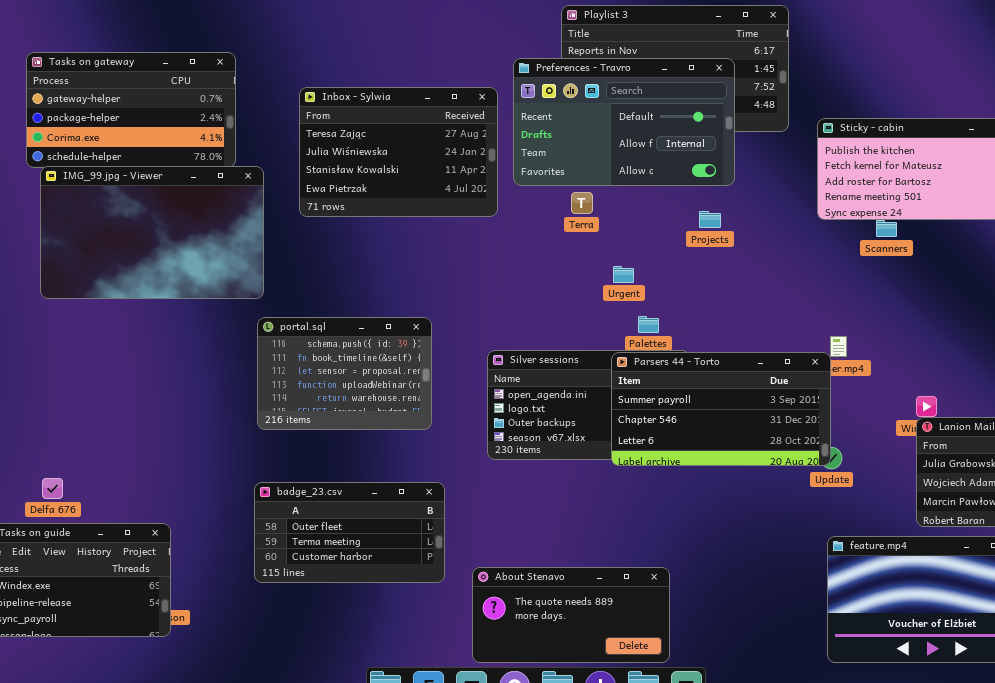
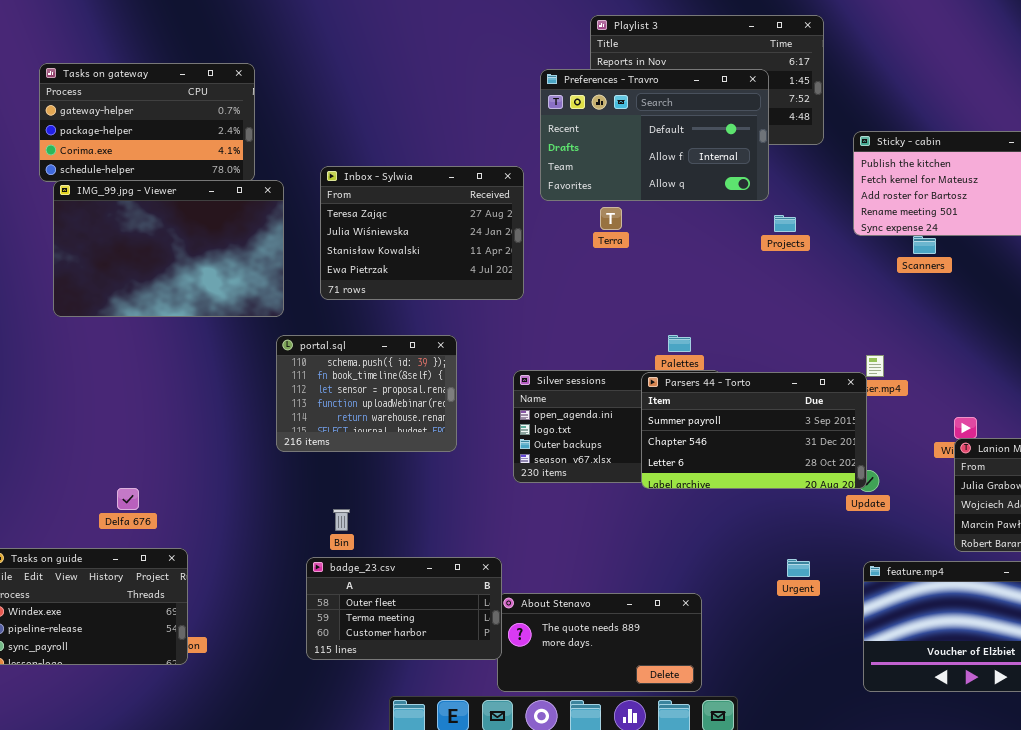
Inbox - Sylwia: [299,87,498,217] -> [320,166,524,300], moved
Projects: [699,211,721,228] -> [774,215,796,232], moved
Urgent: [613,266,634,283] -> [787,559,810,577], moved
Delfa 676: [42,478,63,499] -> [117,488,139,510], moved
badge_23.csv: [254,482,445,583] -> [306,557,502,660], moved

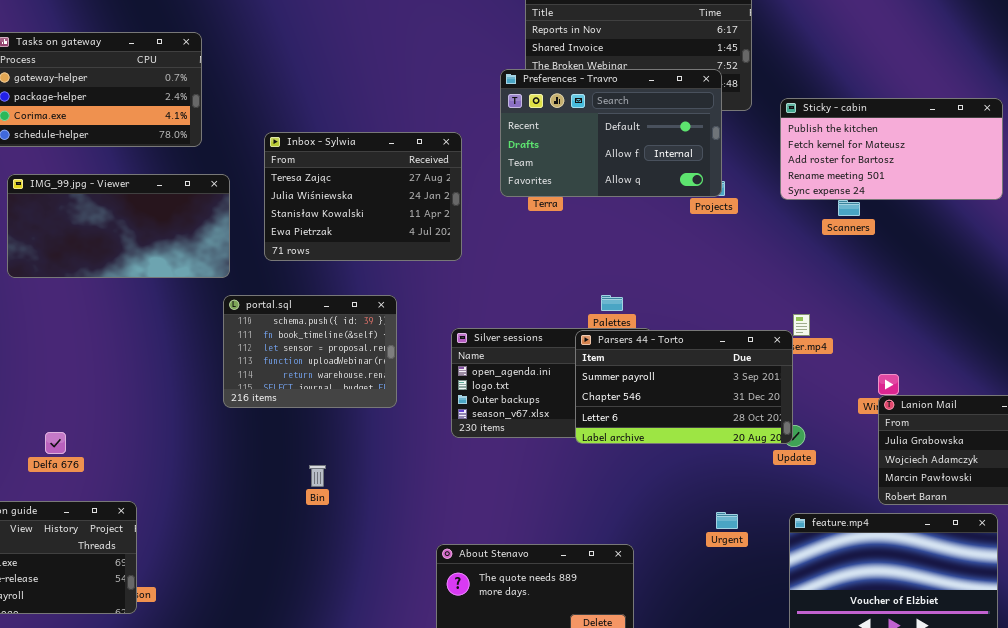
Preferences - Travro: [540,69,769,201] -> [500,69,722,197], moved
IMG_99.jpg - Viewer: [53,180,284,317] -> [7,174,230,278], resized
Delfa 676: [117,488,139,510] -> [45,432,66,454], moved
Bin: [333,509,350,531] -> [309,465,326,487], moved
badge_23.csv: [306,557,502,660] -> none, closed

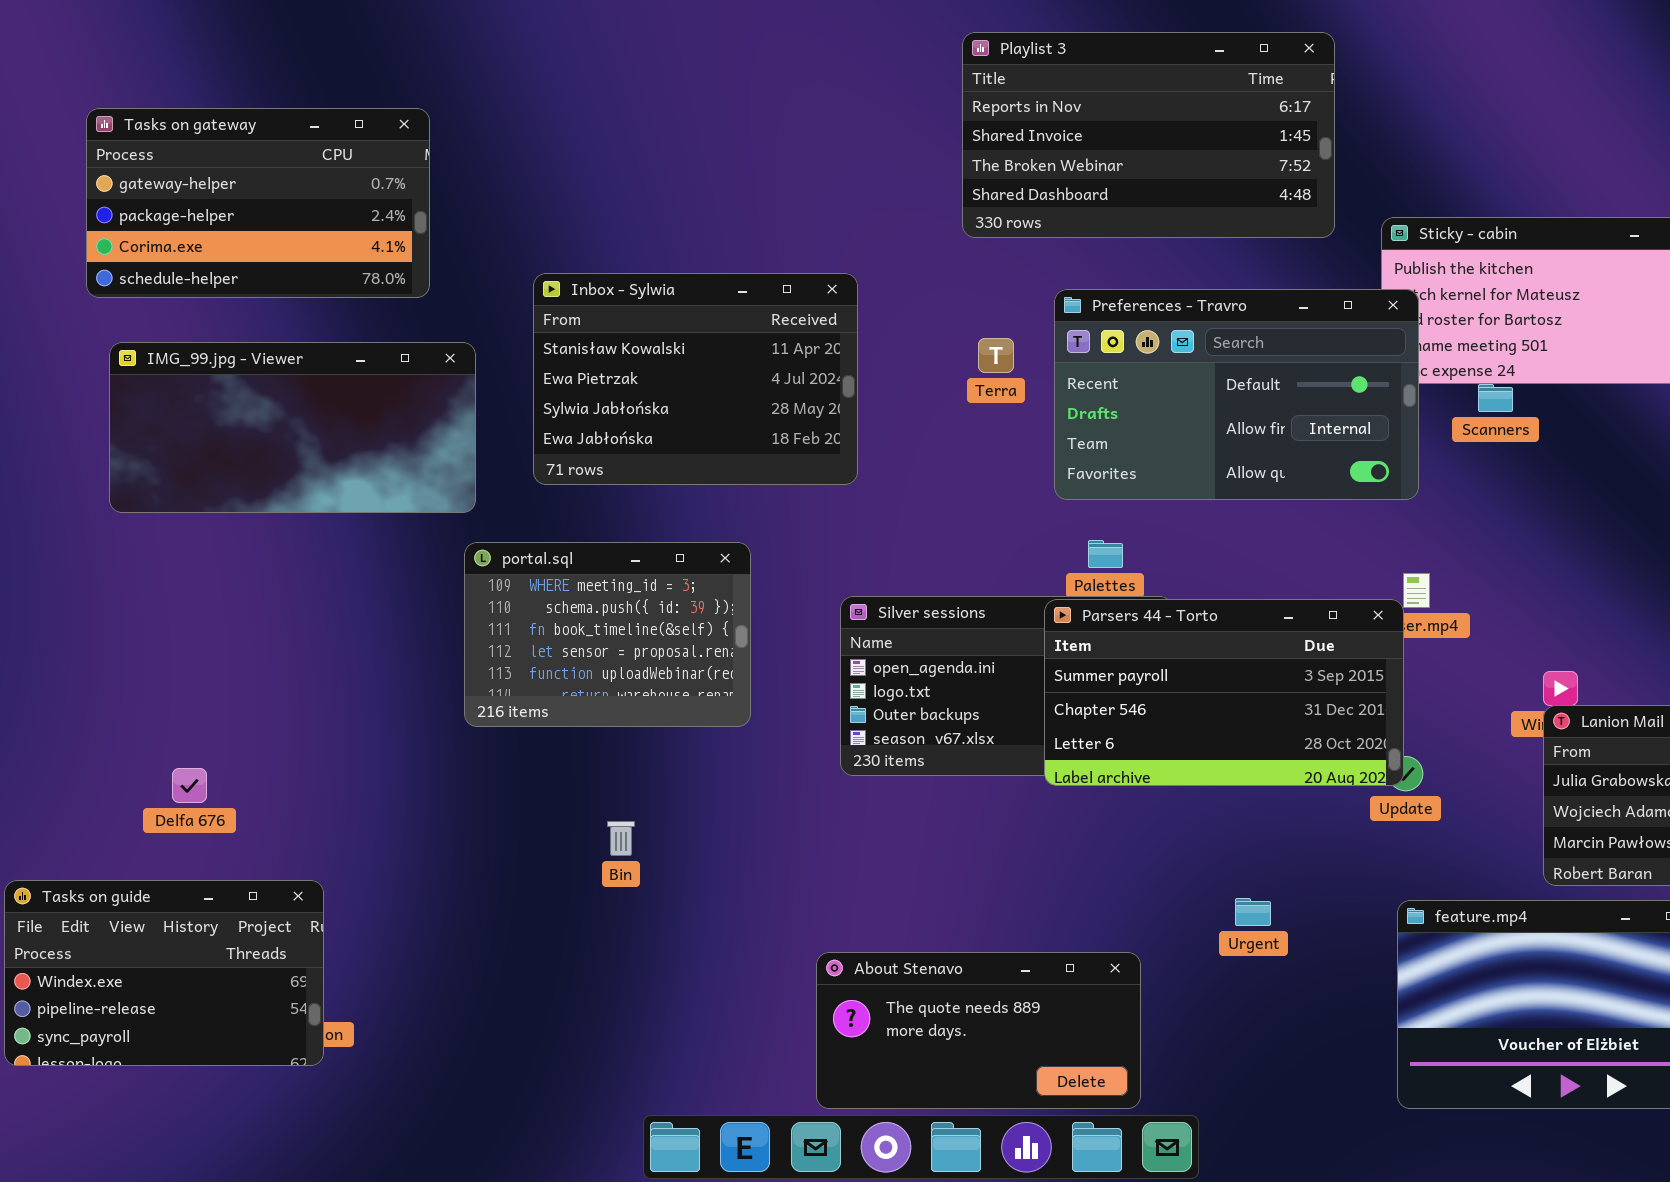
Preferences - Travro: [500,69,722,197] -> [1054,289,1419,500], moved
Inbox - Sylwia: [264,132,462,261] -> [533,273,858,485], scrolled down 2 rows
portal.sql: [223,295,397,408] -> [464,542,751,727], scrolled up 1 row
Urgent: [716,512,738,529] -> [1235,898,1271,926], moved

